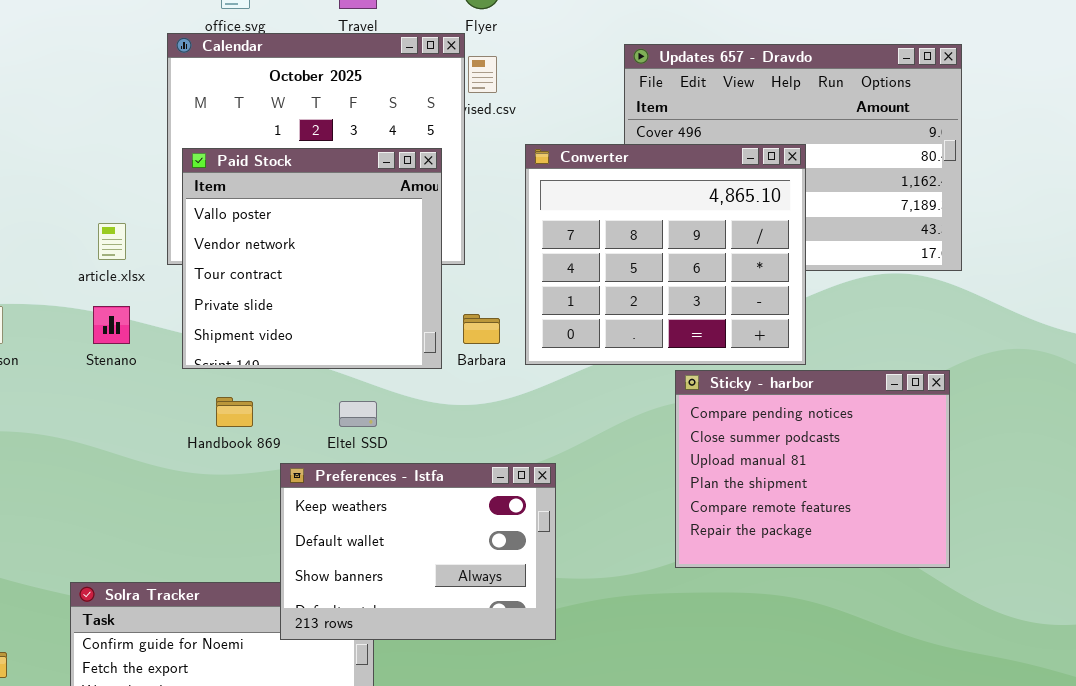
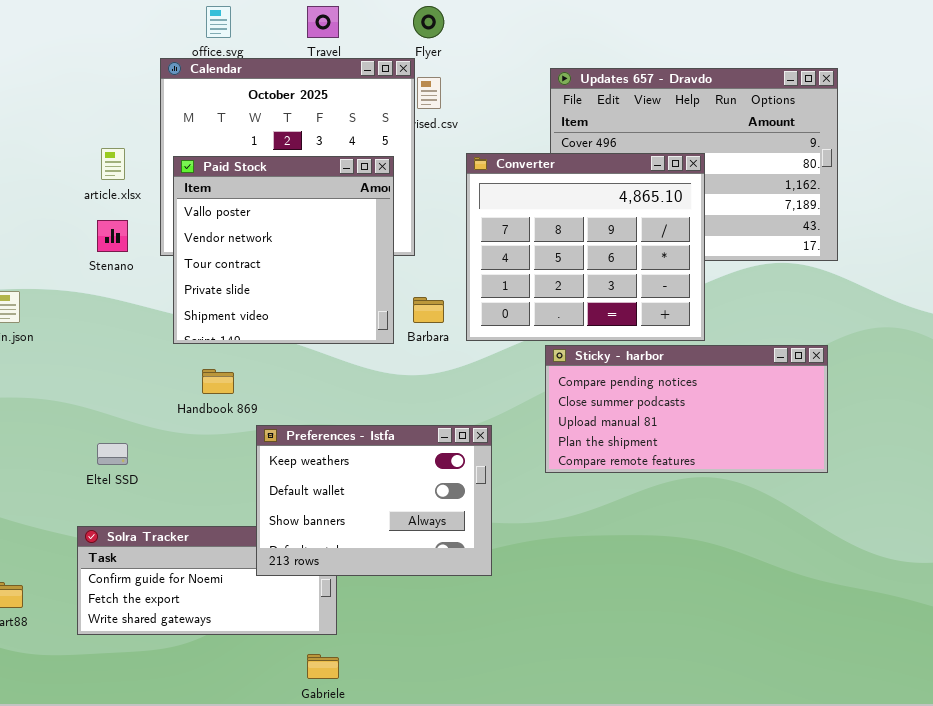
article.xlsx: [98,223,126,260] -> [101,148,125,180], moved
Stenano: [93,306,130,344] -> [97,220,128,252], moved
Sticky - harbor: [675,370,950,568] -> [545,345,828,473], resized
Eltel SSD: [339,401,377,427] -> [97,443,128,465], moved

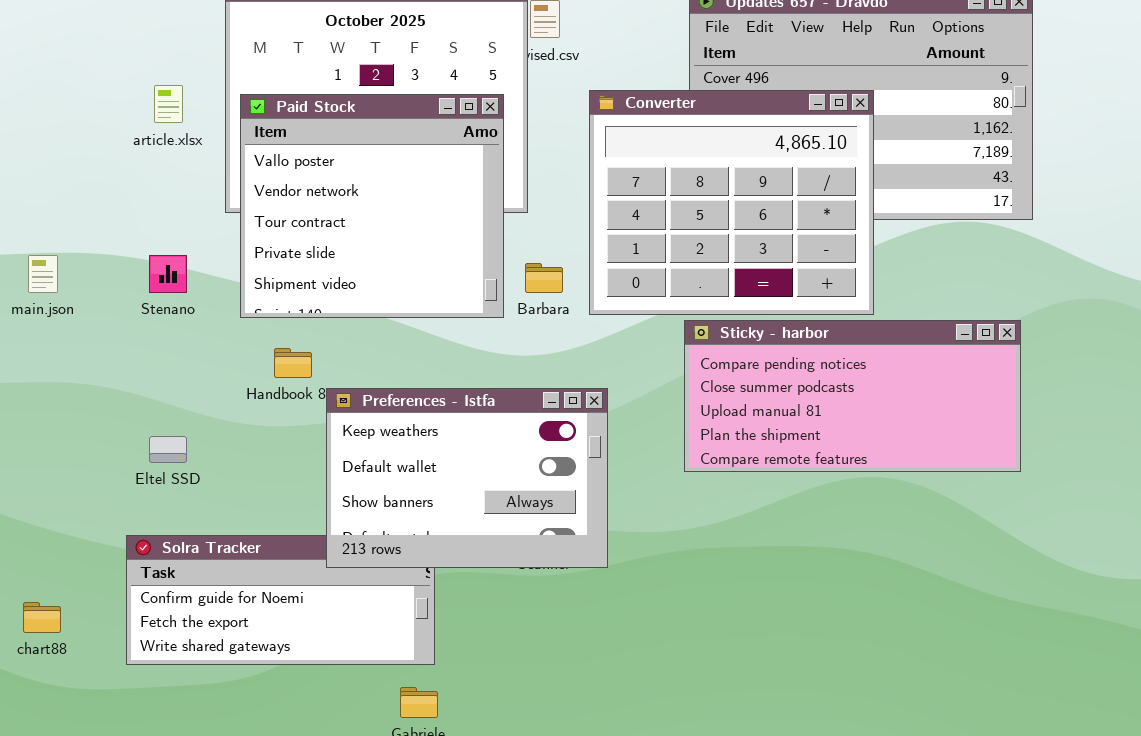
Stenano: [97,220,128,252] -> [149,255,187,293], moved
Preferences - Istfa: [256,425,492,576] -> [326,388,608,568], moved

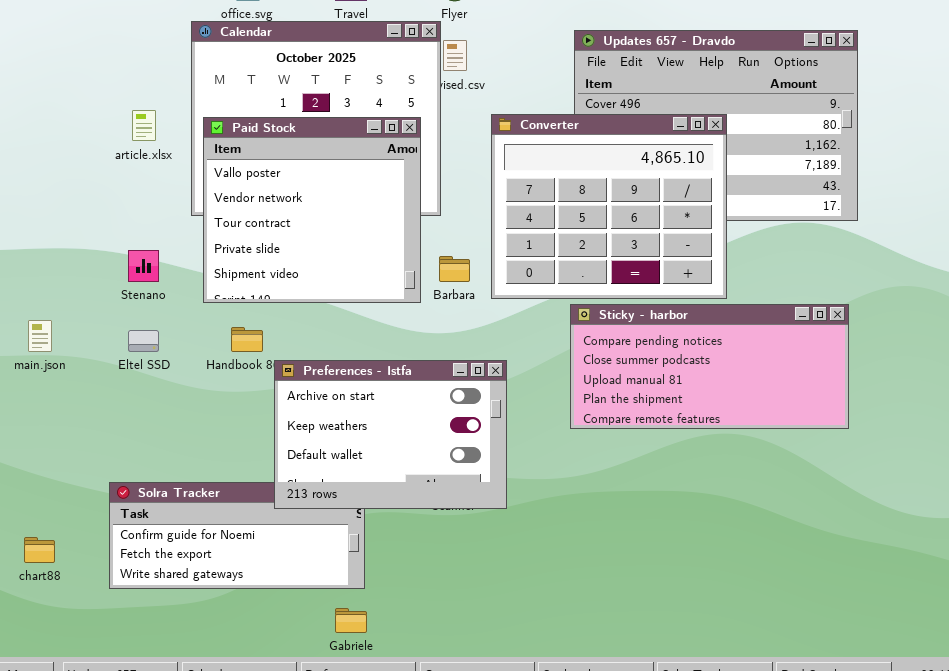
main.json: [28,255,58,293] -> [28,320,52,352], moved
Preferences - Istfa: [326,388,608,568] -> [274,360,507,509], scrolled up 1 row
Eltel SSD: [149,436,187,463] -> [128,330,159,352], moved

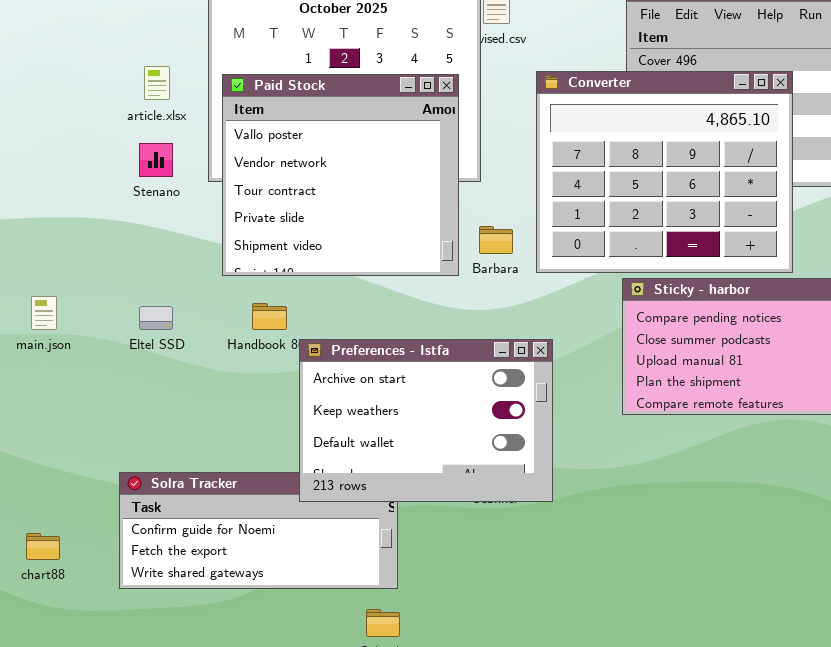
Stenano: [128,250,159,282] -> [139,143,173,177], moved

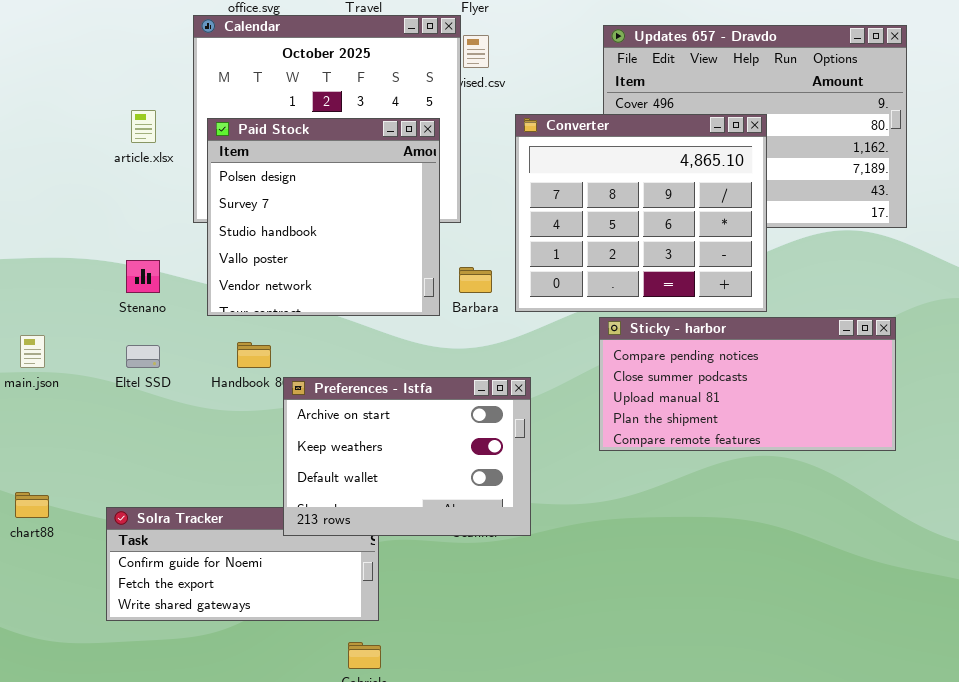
Paid Stock: [222,74,459,276] -> [207,118,440,316], scrolled up 3 rows
Stenano: [139,143,173,177] -> [126,260,160,293], moved
chart88: [26,533,60,560] -> [15,492,49,518], moved

